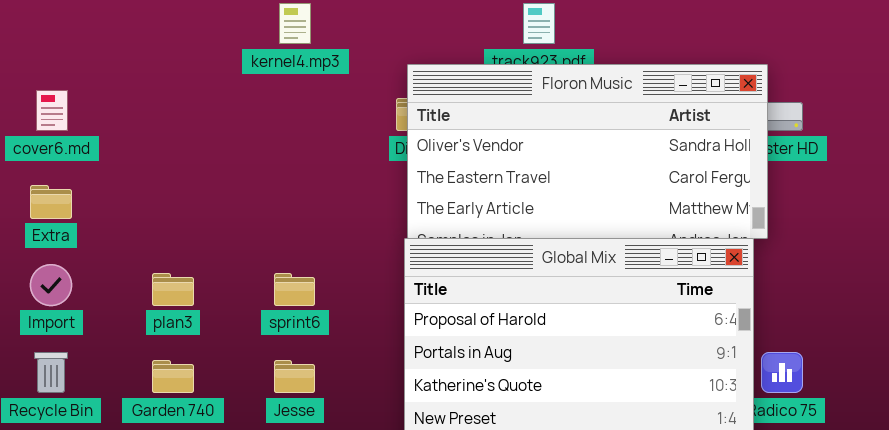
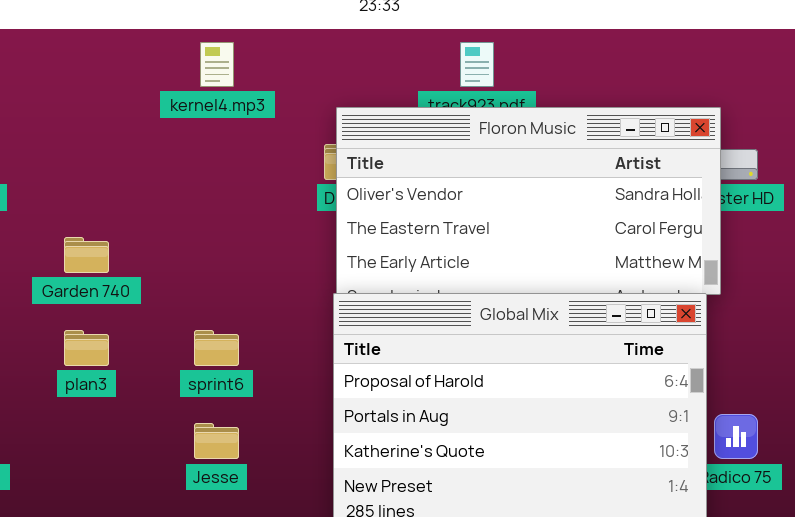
Garden 740: [152,360,194,393] -> [64,237,109,273], moved

